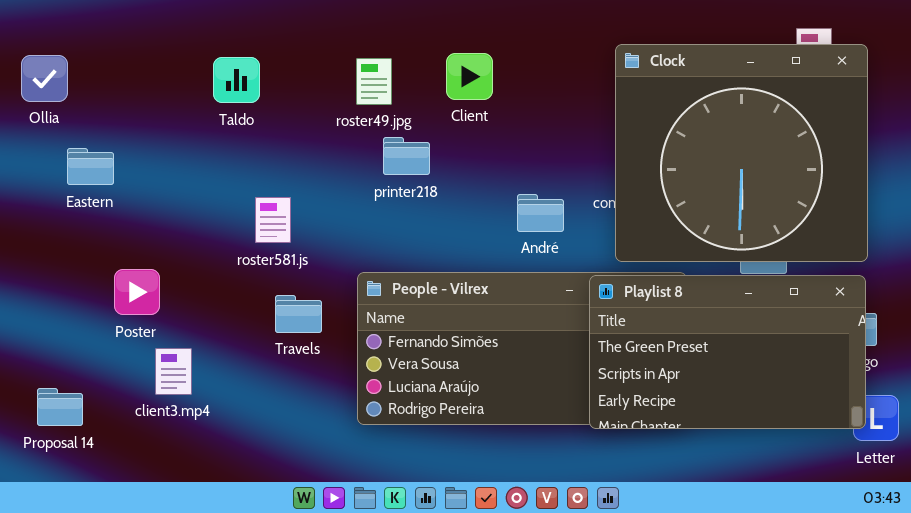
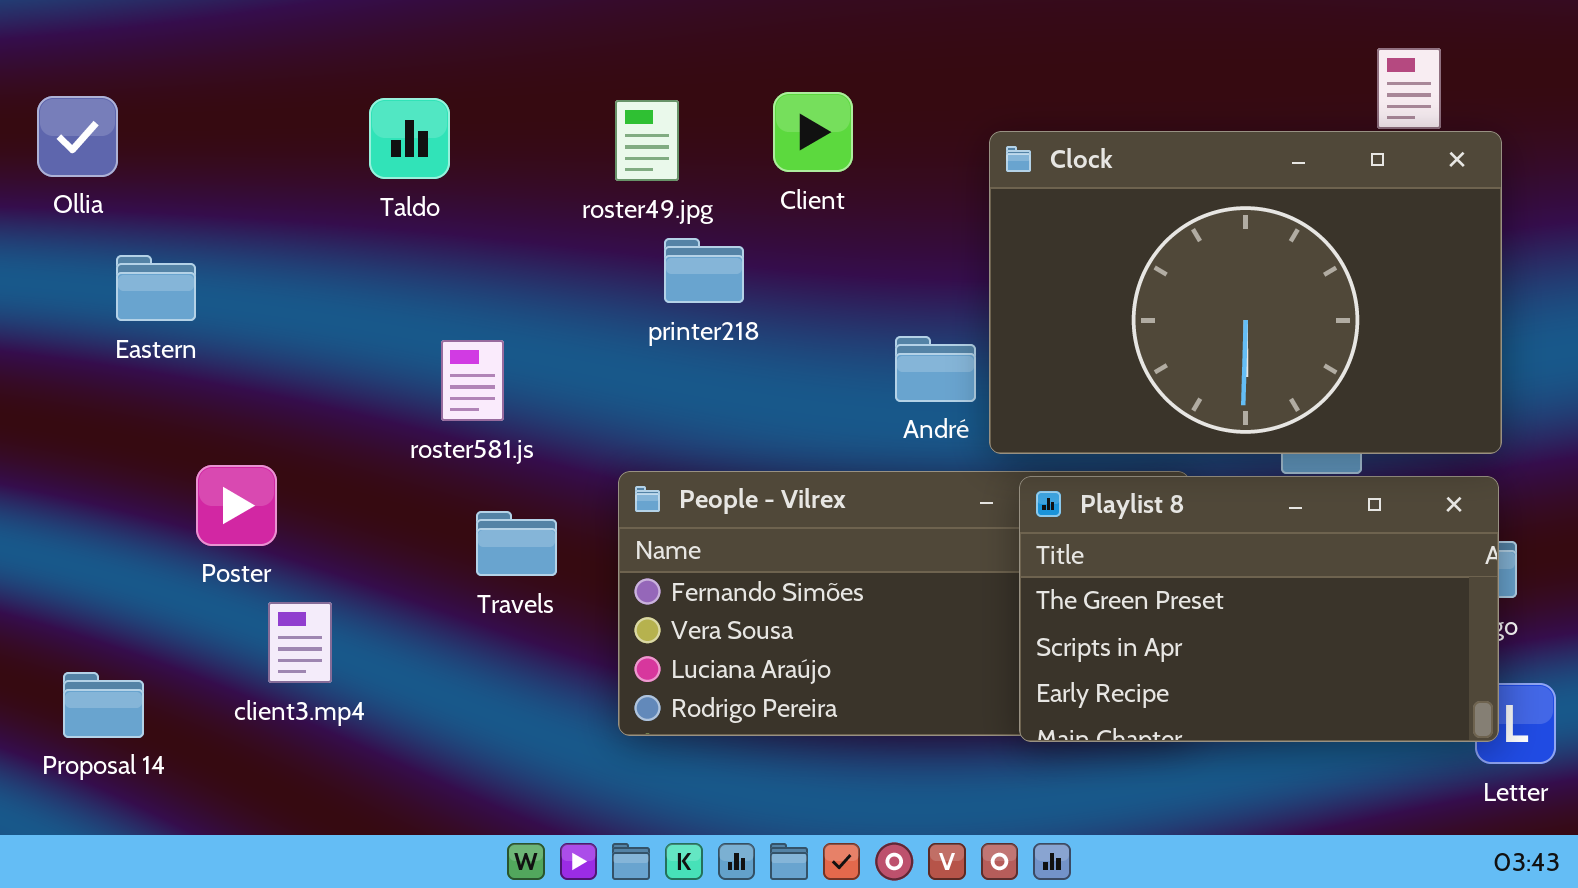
Clock: [615,44,868,262] -> [989,131,1502,454], resized

